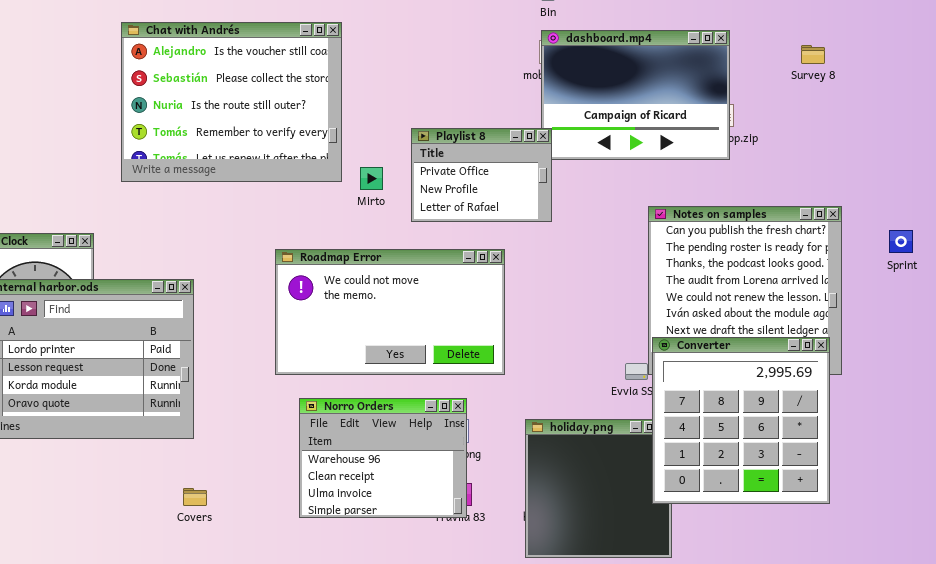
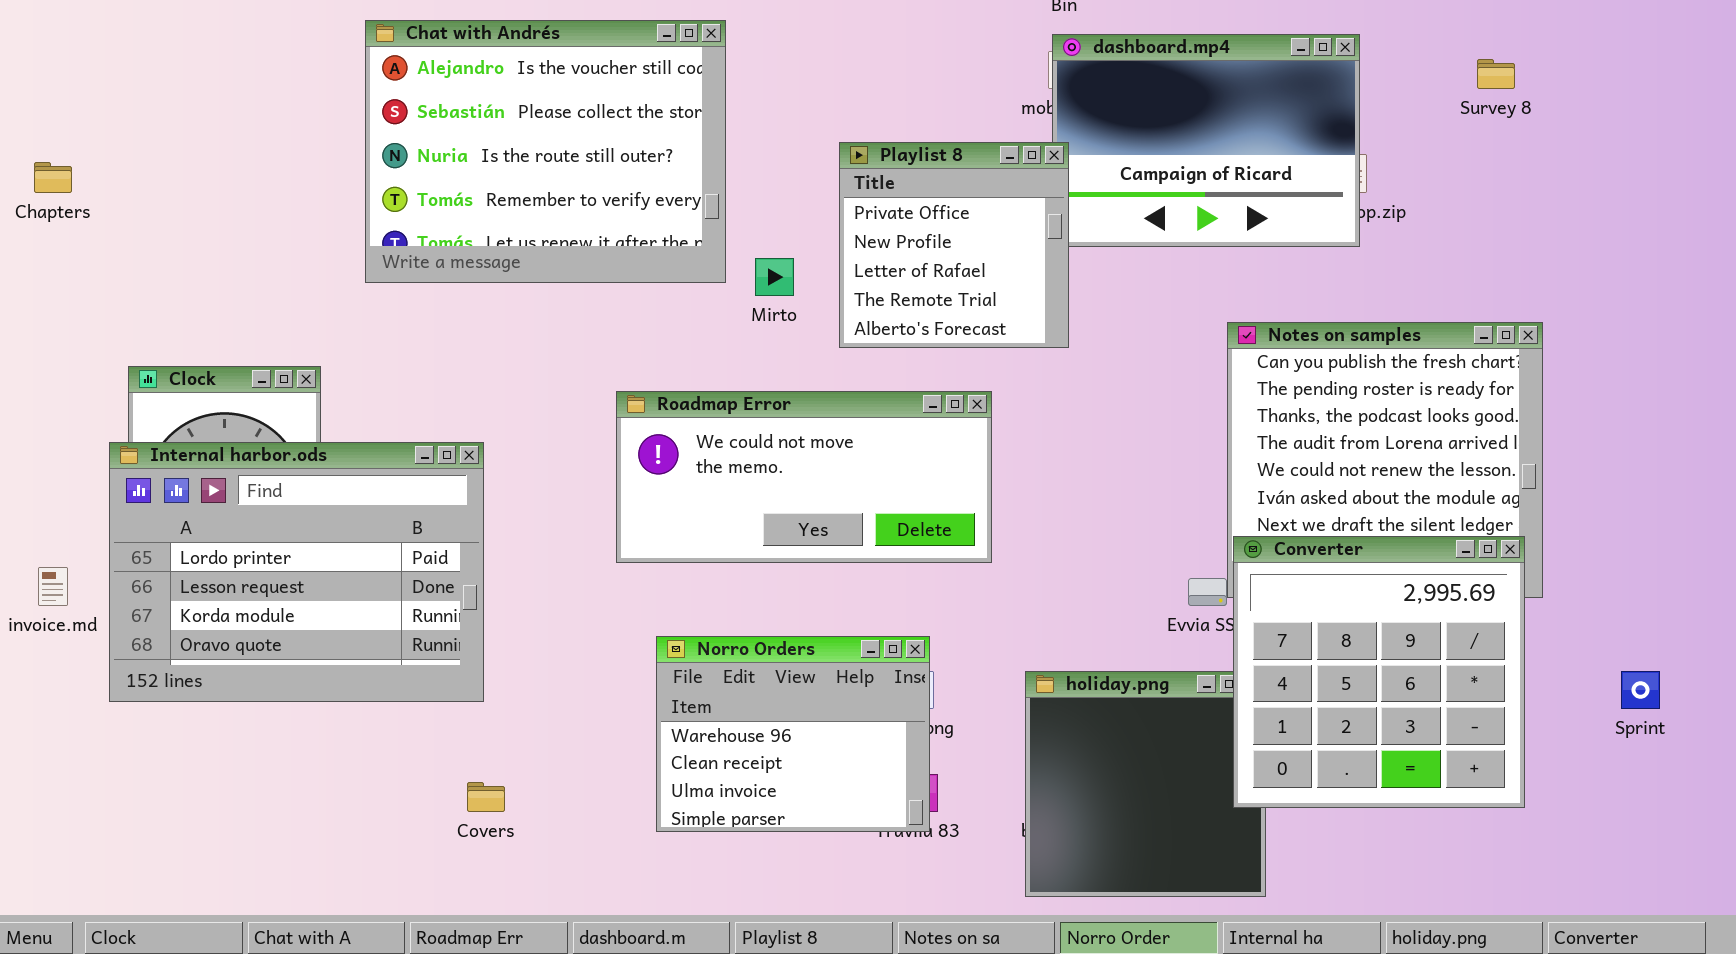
Playlist 8: [411,128,552,222] -> [839,142,1069,348], resized
Sprint: [889,230,913,253] -> [1621,671,1660,709], moved
Roadmap Error: [275,249,505,375] -> [616,391,992,563], resized

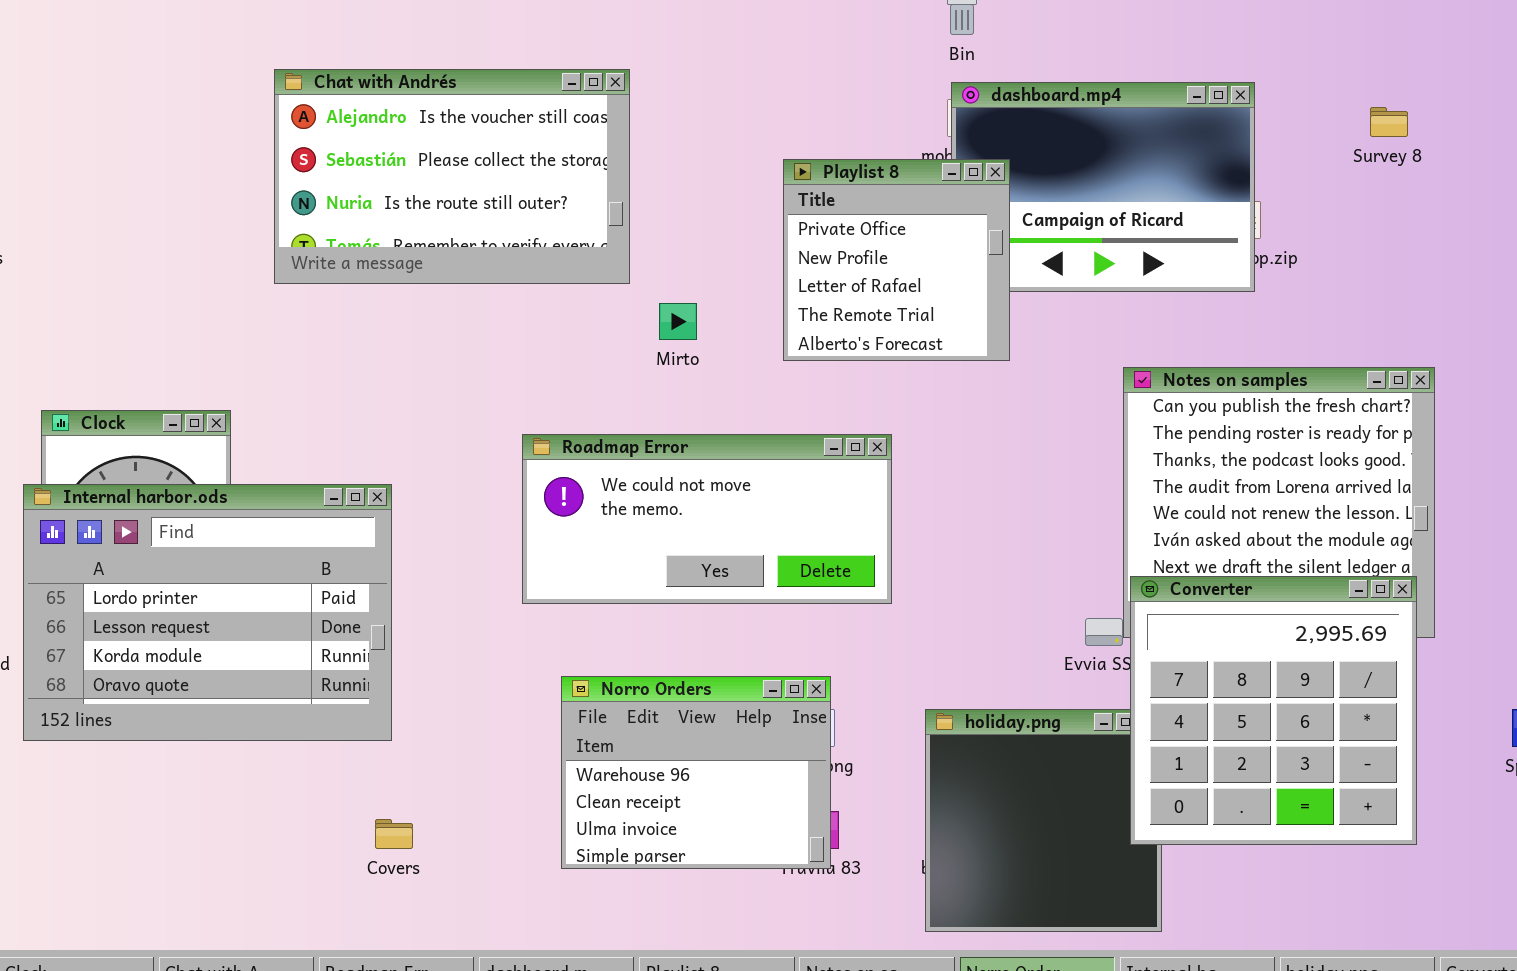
Chat with Andrés: [365,20,726,283] -> [274,69,630,284], resized
Playlist 8: [839,142,1069,348] -> [783,159,1010,361], moved

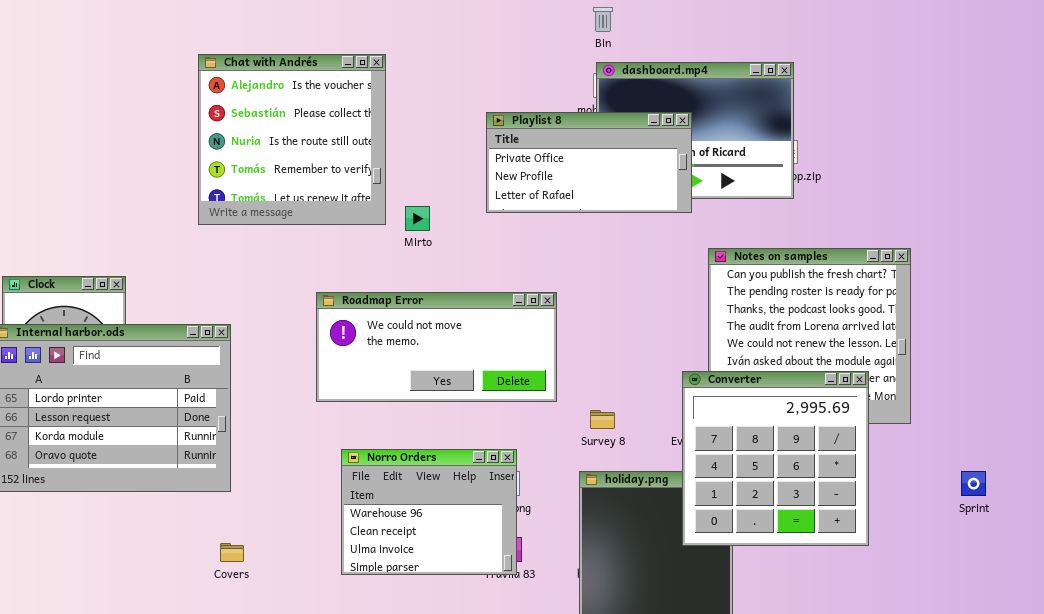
Chat with Andrés: [274,69,630,284] -> [198,54,386,225], resized
Survey 8: [1370,107,1408,137] -> [590,410,615,429], moved
Playlist 8: [783,159,1010,361] -> [486,112,692,213], resized
Converter: [1130,576,1417,845] -> [682,371,869,546], moved

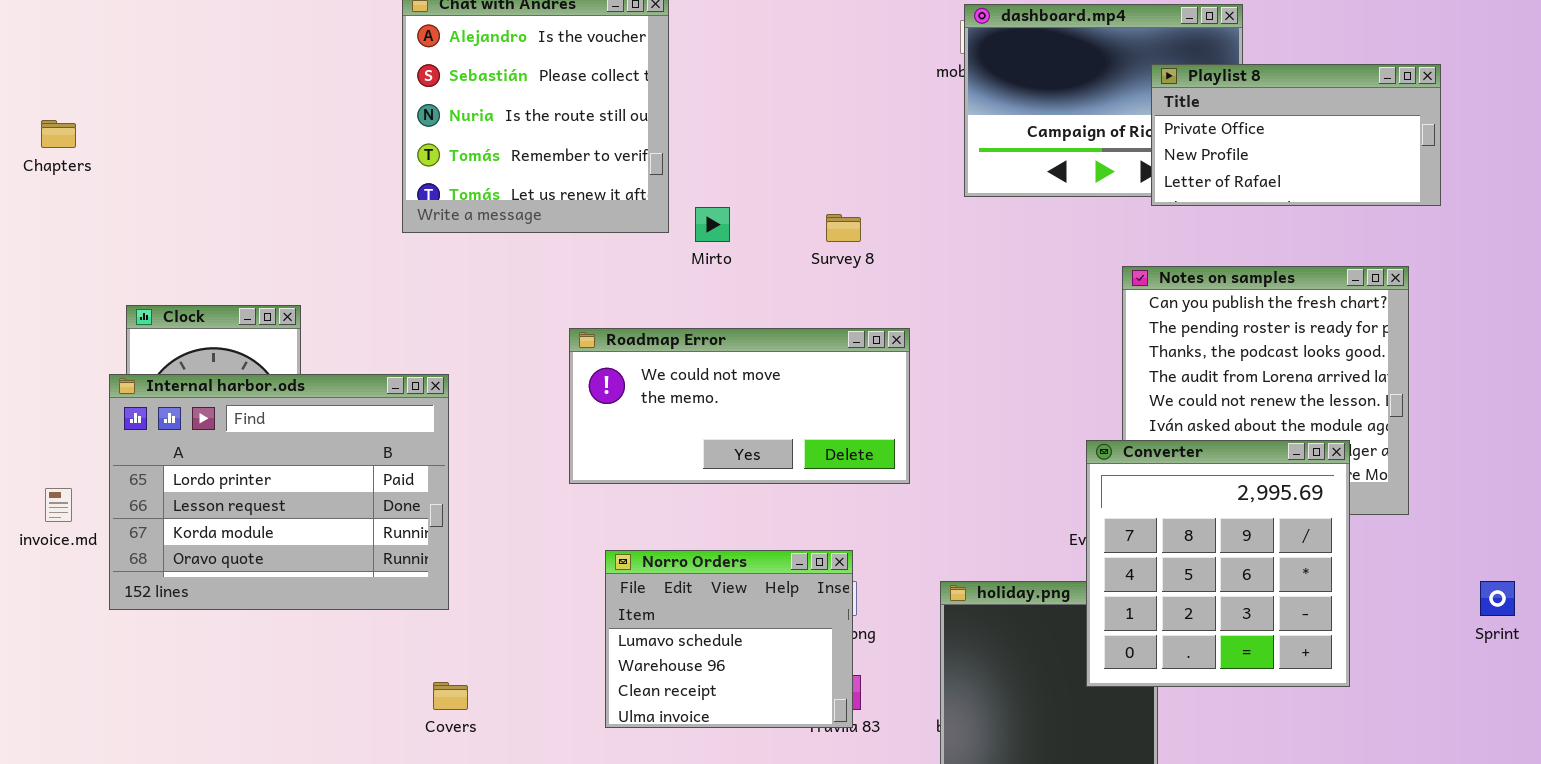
Playlist 8: [486,112,692,213] -> [1151,64,1441,206], moved
Survey 8: [590,410,615,429] -> [826,214,861,242], moved
Norro Orders: [341,449,517,575] -> [605,550,853,728], scrolled up 1 row

